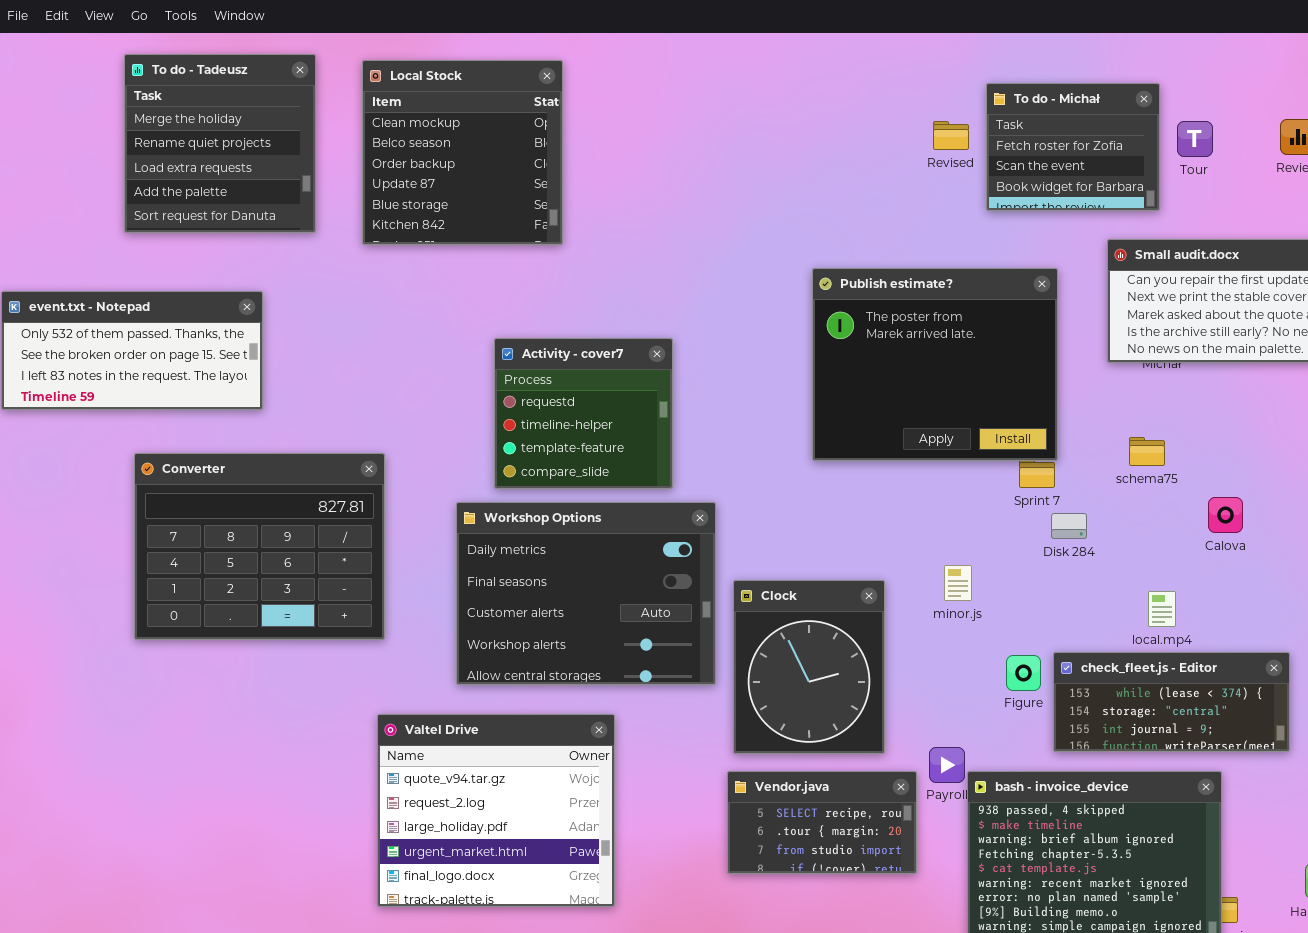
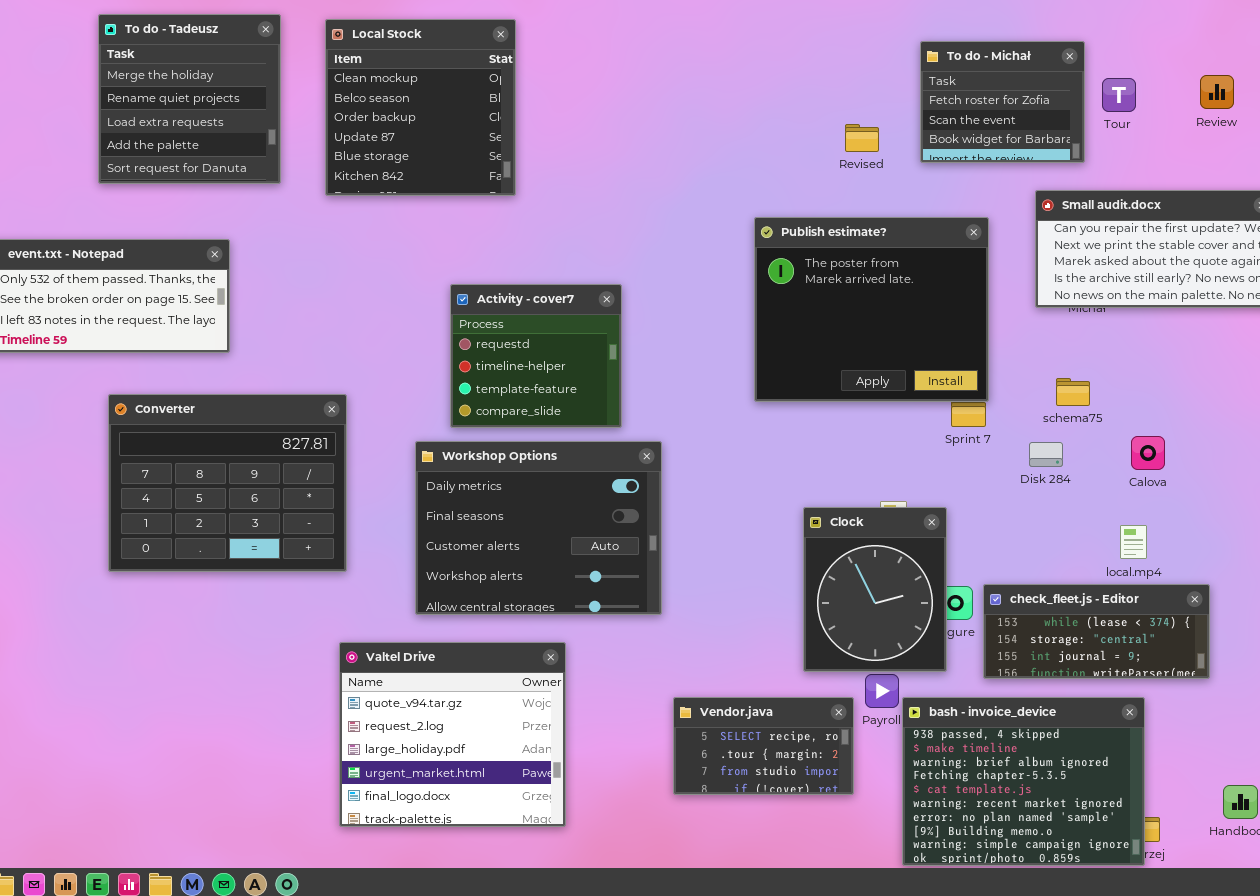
Revised: [933,121,969,150] -> [845,124,879,152], moved
Disk 284: [1051,513,1087,539] -> [1029,442,1063,467], moved
Clock: [733,580,885,754] -> [803,507,947,672], moved
local.mp4: [1148,591,1176,627] -> [1120,525,1147,559], moved

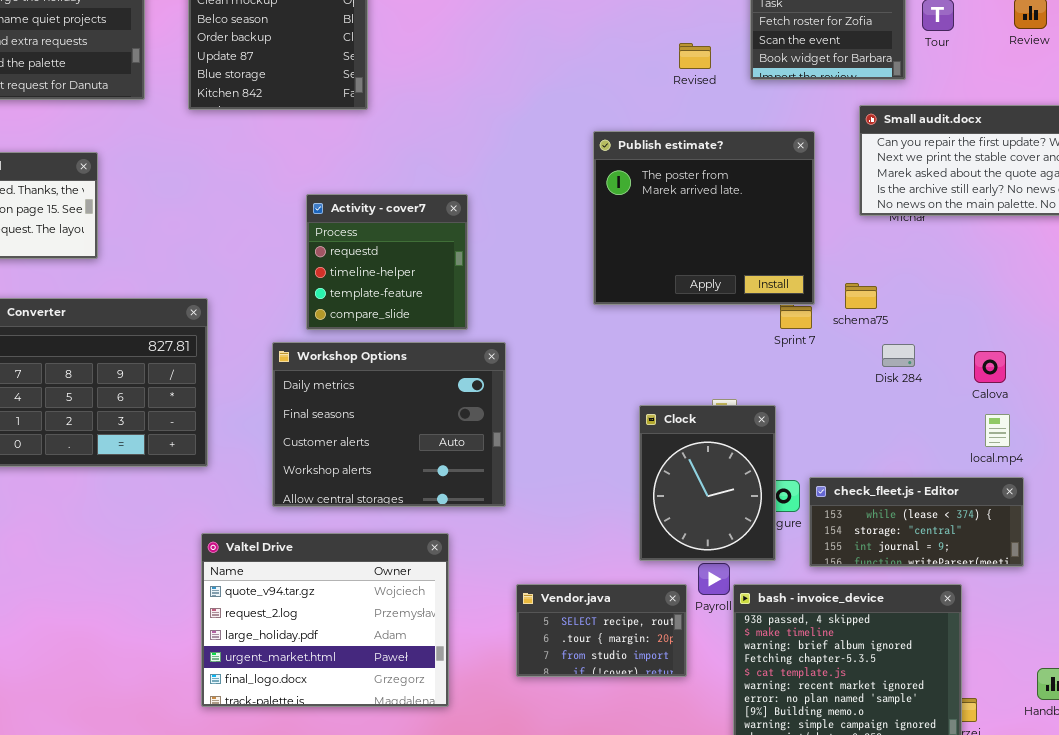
schema75: [1056,378,1090,406] -> [845,283,877,309], moved
Calova: [1131,436,1165,470] -> [974,351,1006,383], moved
Disk 284: [1029,442,1063,467] -> [882,344,915,367], moved
local.mp4: [1120,525,1147,559] -> [985,414,1010,447], moved
Valtel Drive: [339,642,566,827] -> [201,533,449,707], resized

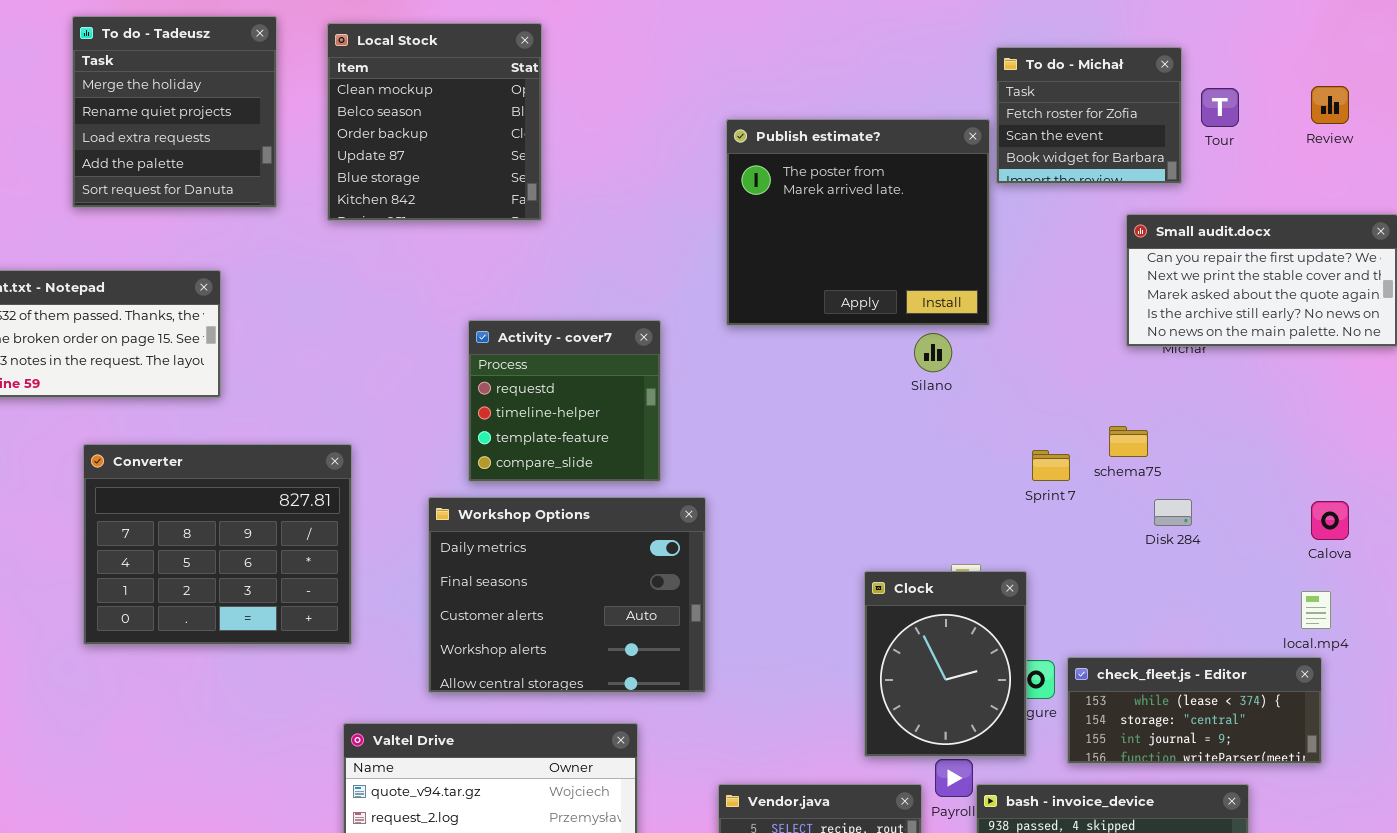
Publish estimate?: [593,131,815,305] -> [726,119,990,326], moved
Calova: [974,351,1006,383] -> [1311,501,1349,540], moved
local.mp4: [985,414,1010,447] -> [1301,591,1331,629], moved

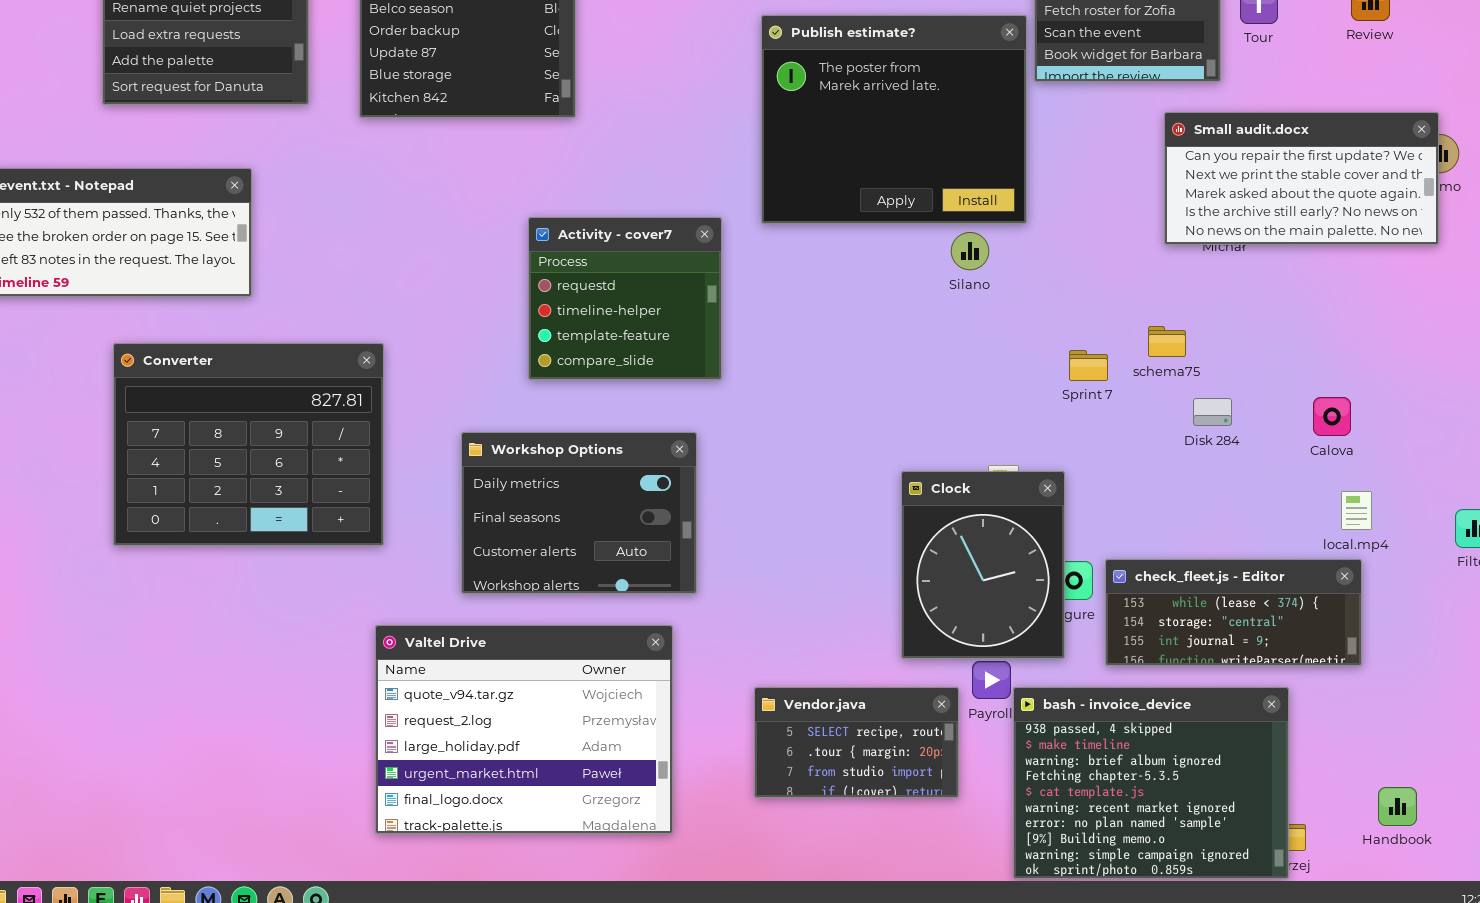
Activity - cover7: [468,320,661,482] -> [528,217,722,380], moved
Workshop Options: [428,497,706,693] -> [461,432,697,594], resized
Calova: [1311,501,1349,540] -> [1313,397,1351,436], moved

